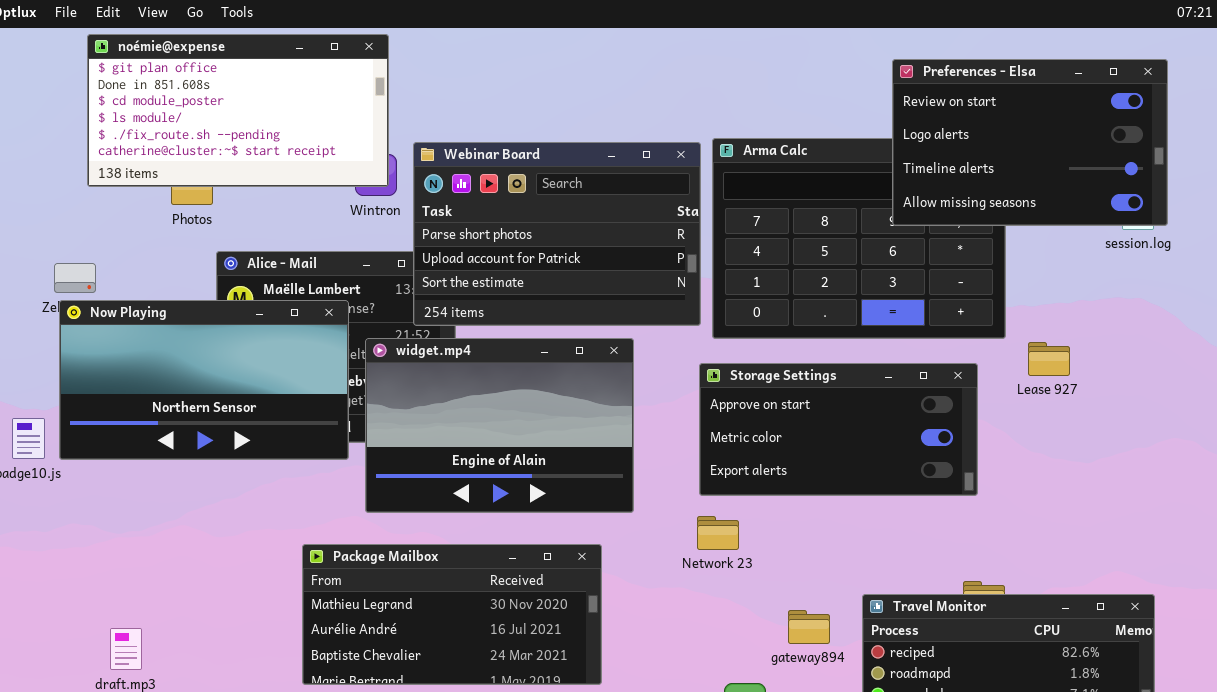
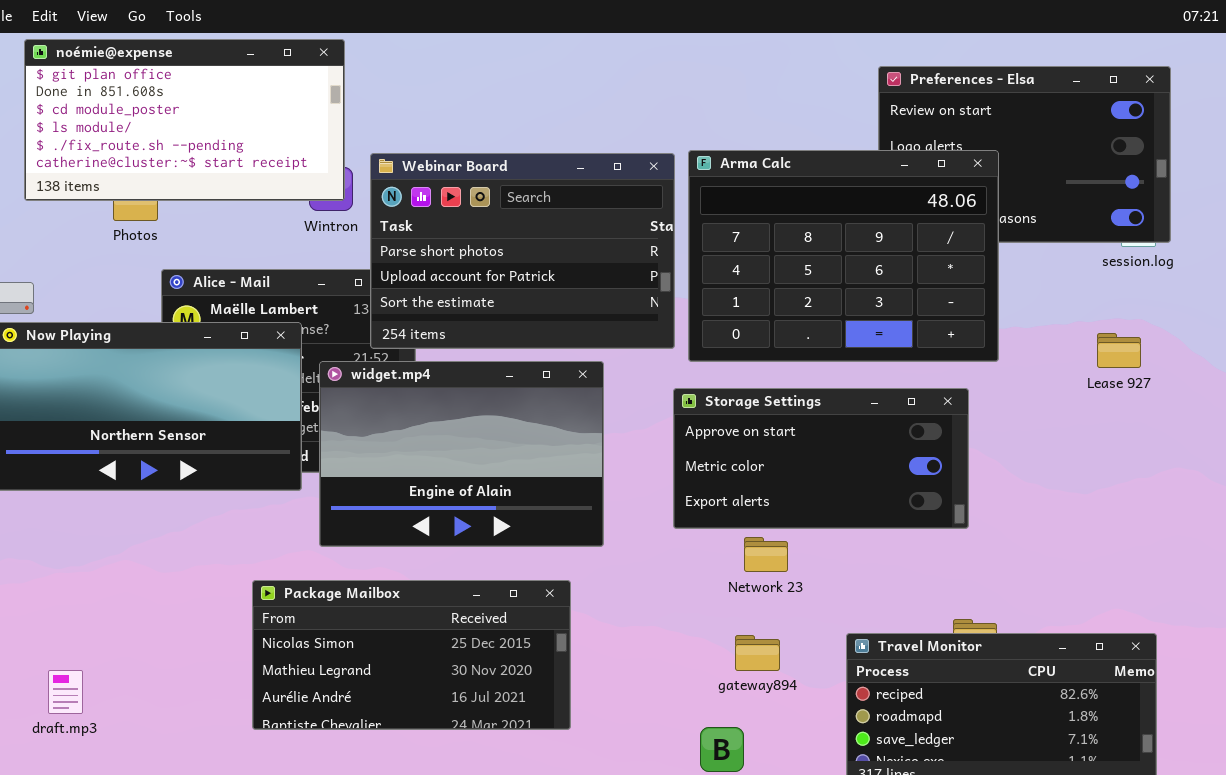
Arma Calc: [712,138,1006,339] -> [688,150,999,362], raised
Lease 927: [1028,342,1070,376] -> [1097,333,1141,368], moved
Network 23: [697,516,739,550] -> [744,537,788,572], moved
Package Mailbox: [302,544,602,685] -> [252,580,571,730], scrolled up 1 row
gateway894: [788,610,830,644] -> [735,635,780,671], moved

